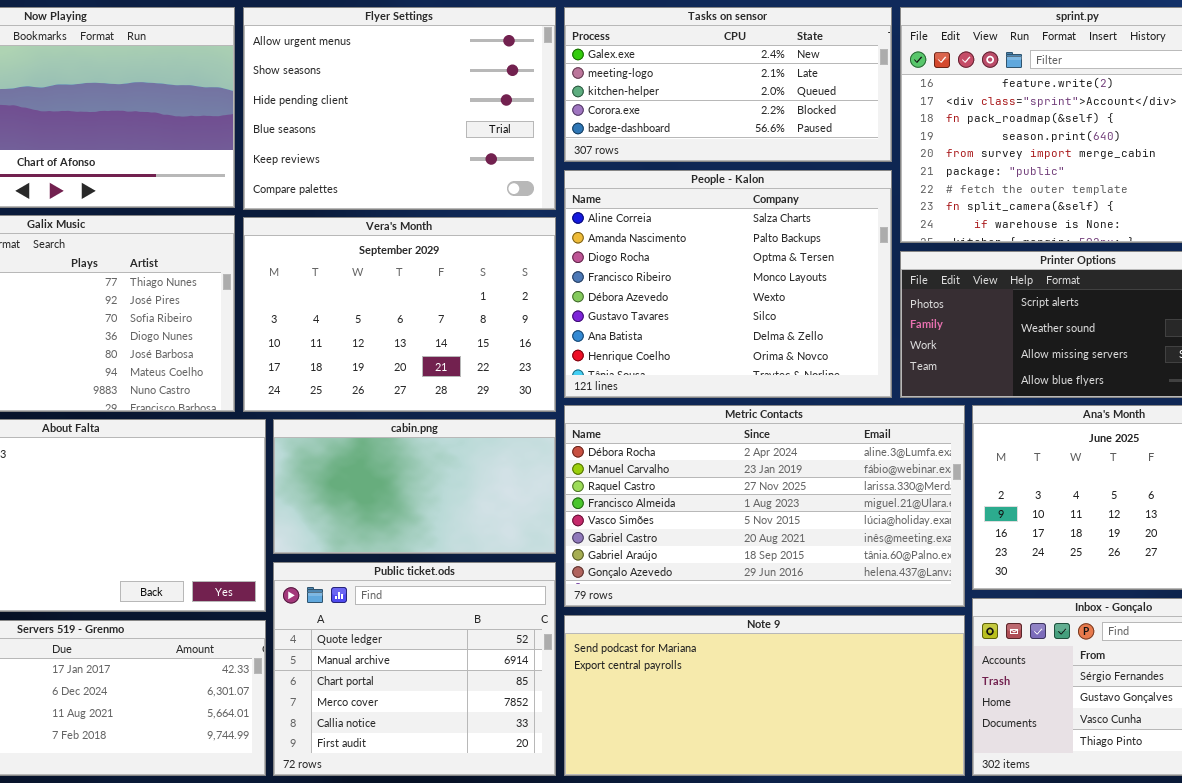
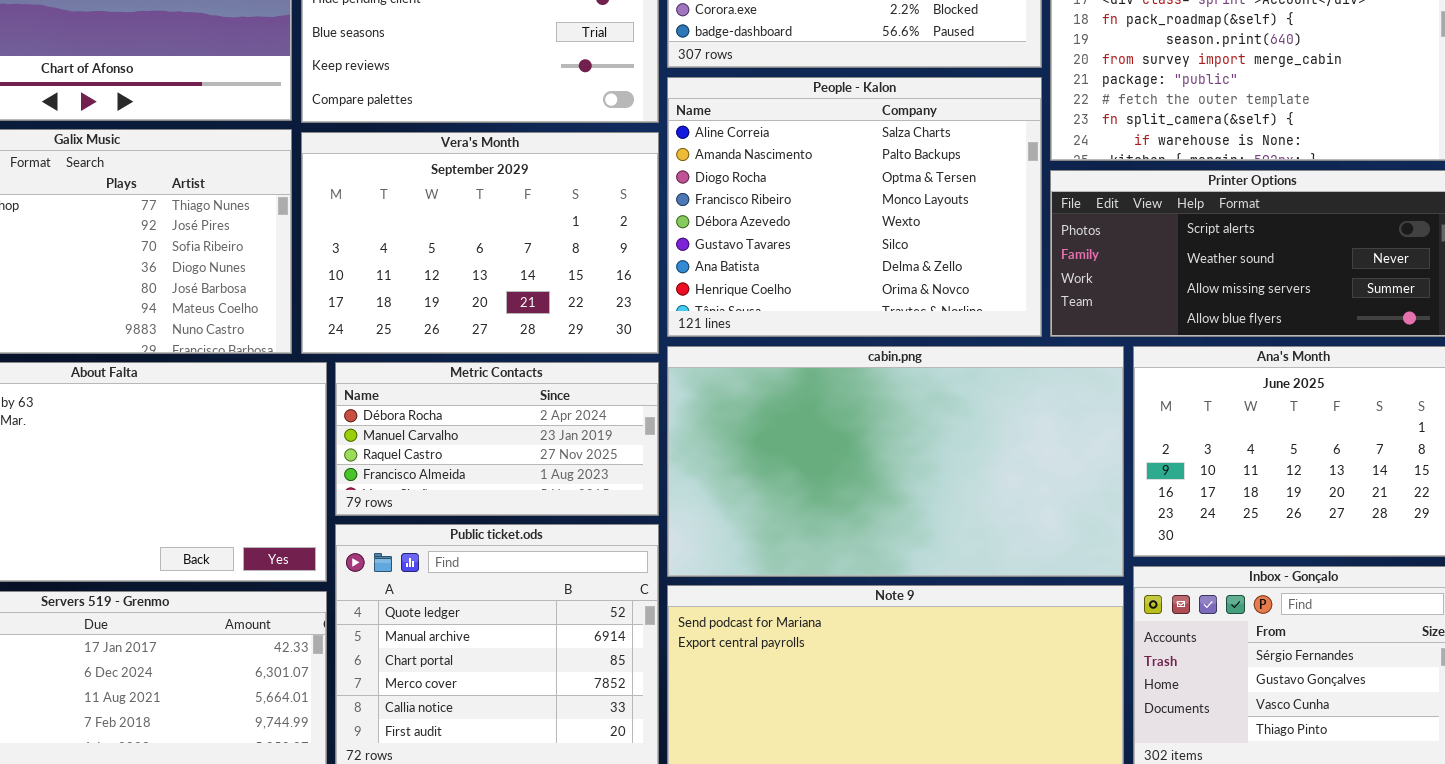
Metric Contacts: [564,405,965,607] -> [335,362,659,516], moved, resized
cabin.png: [273,419,556,554] -> [667,346,1124,577], moved, resized

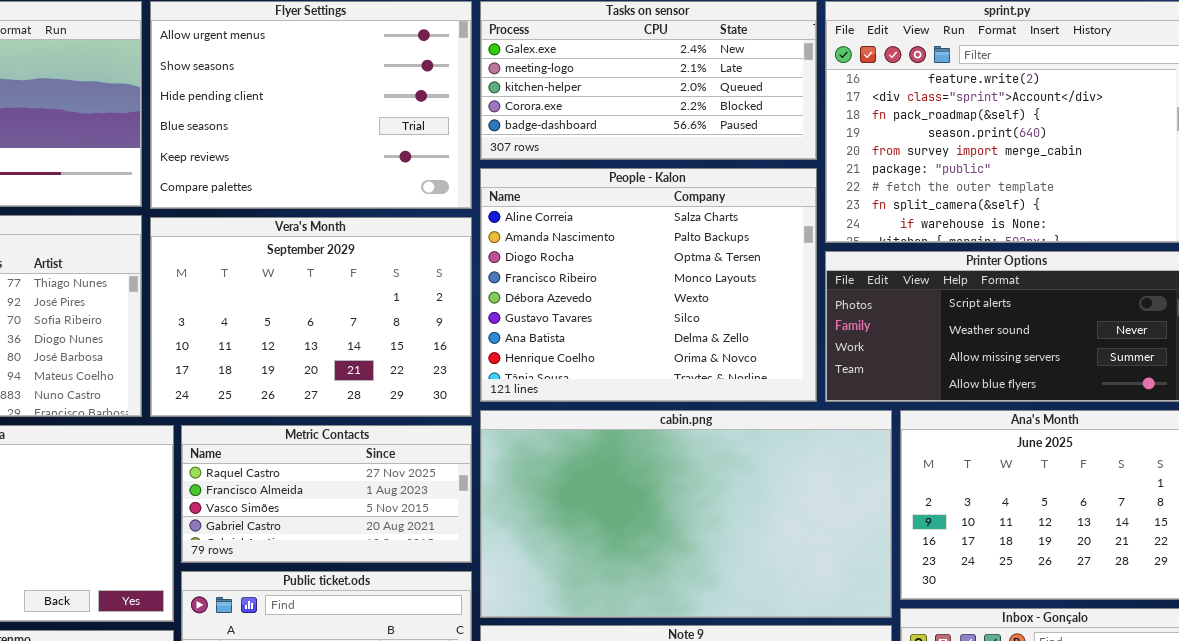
Metric Contacts: [335,362,659,516] -> [181,425,472,563], scrolled down 2 rows

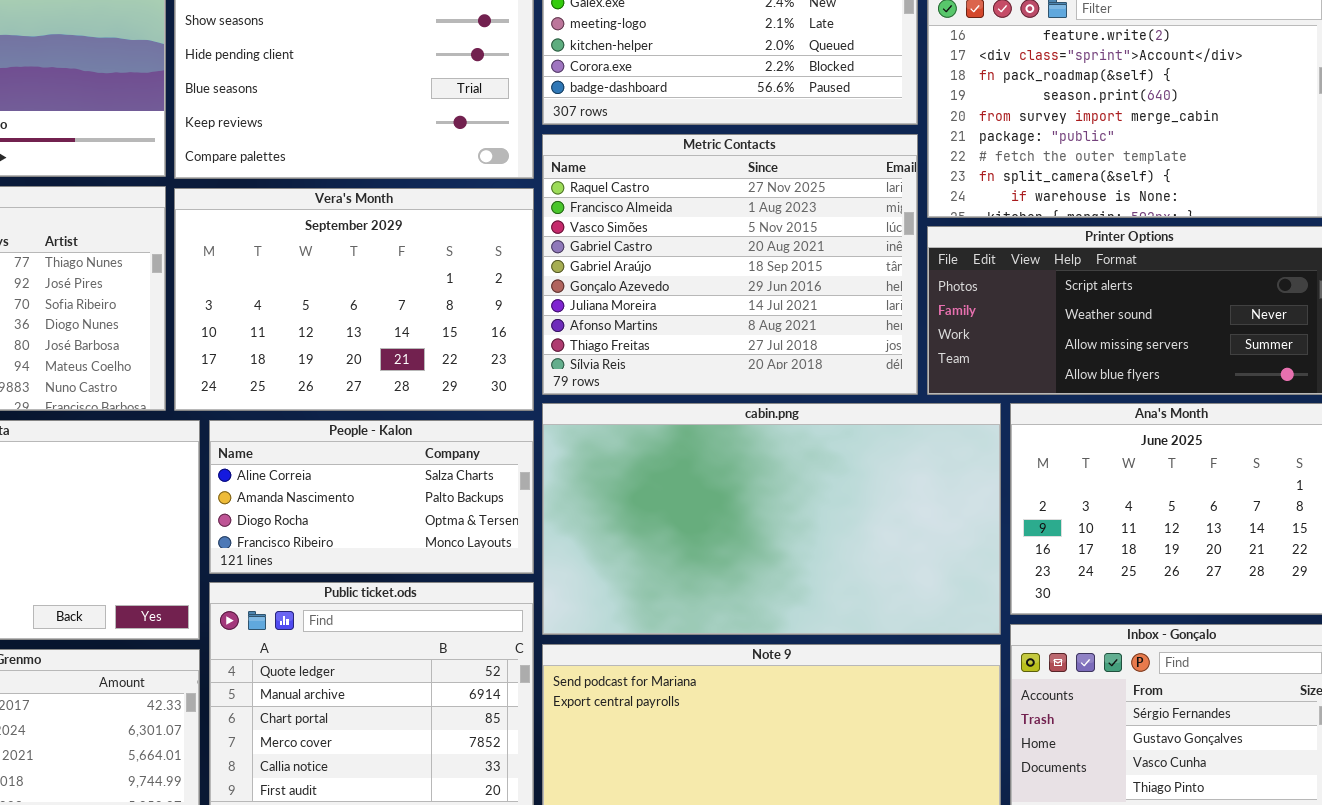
People - Kalon: [480,168,817,402] -> [209,420,534,574], moved, resized
Metric Contacts: [181,425,472,563] -> [542,134,918,395], moved, resized

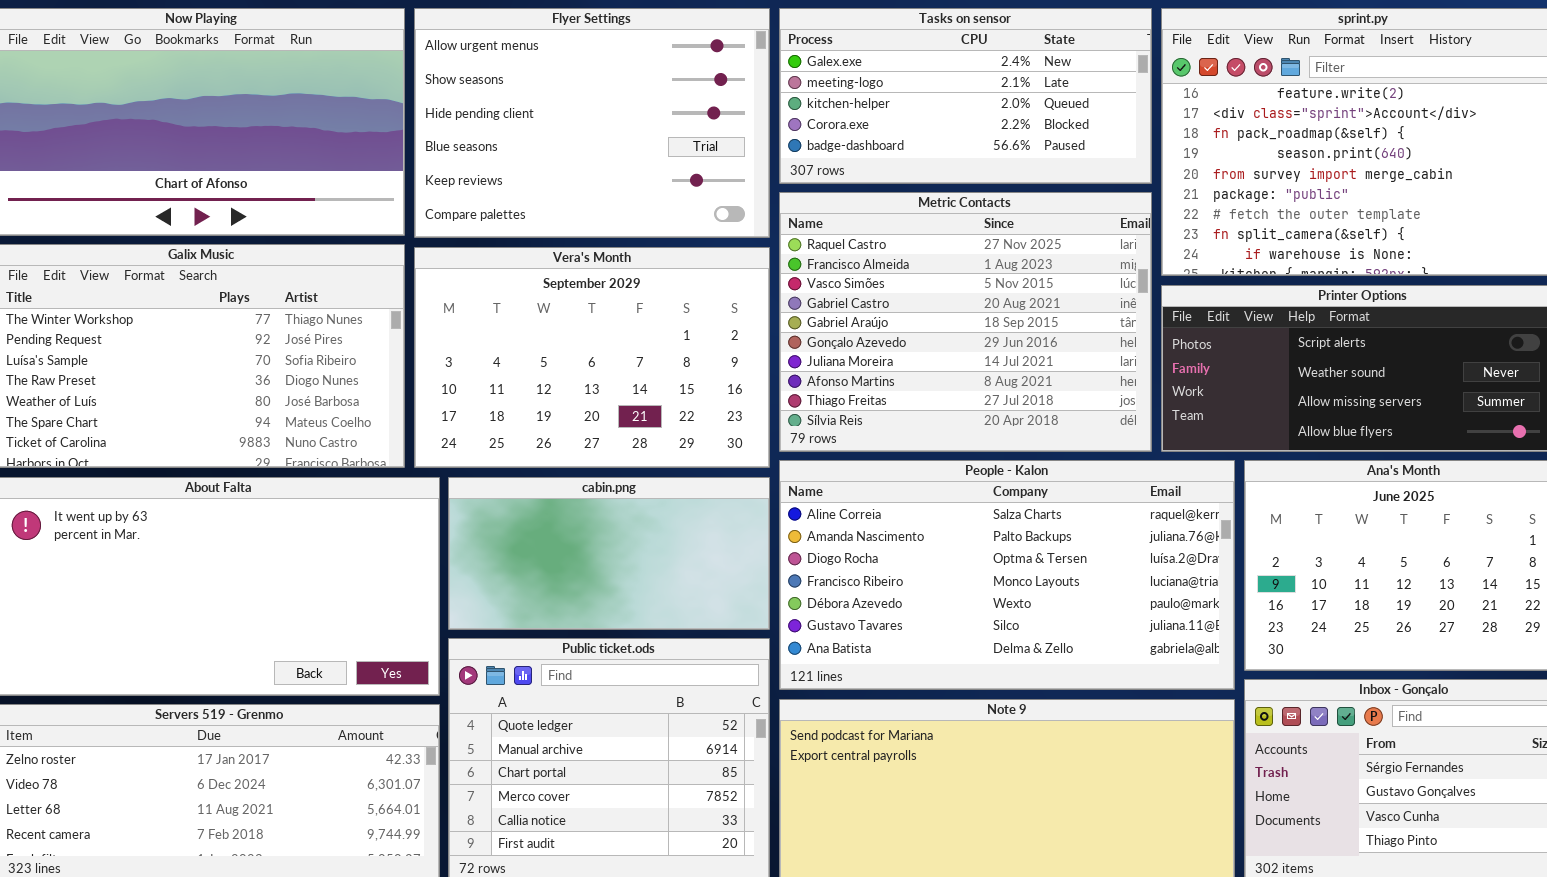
cabin.png: [542,403,1001,635] -> [448,477,770,630], moved, resized
People - Kalon: [209,420,534,574] -> [779,460,1235,690], moved, resized

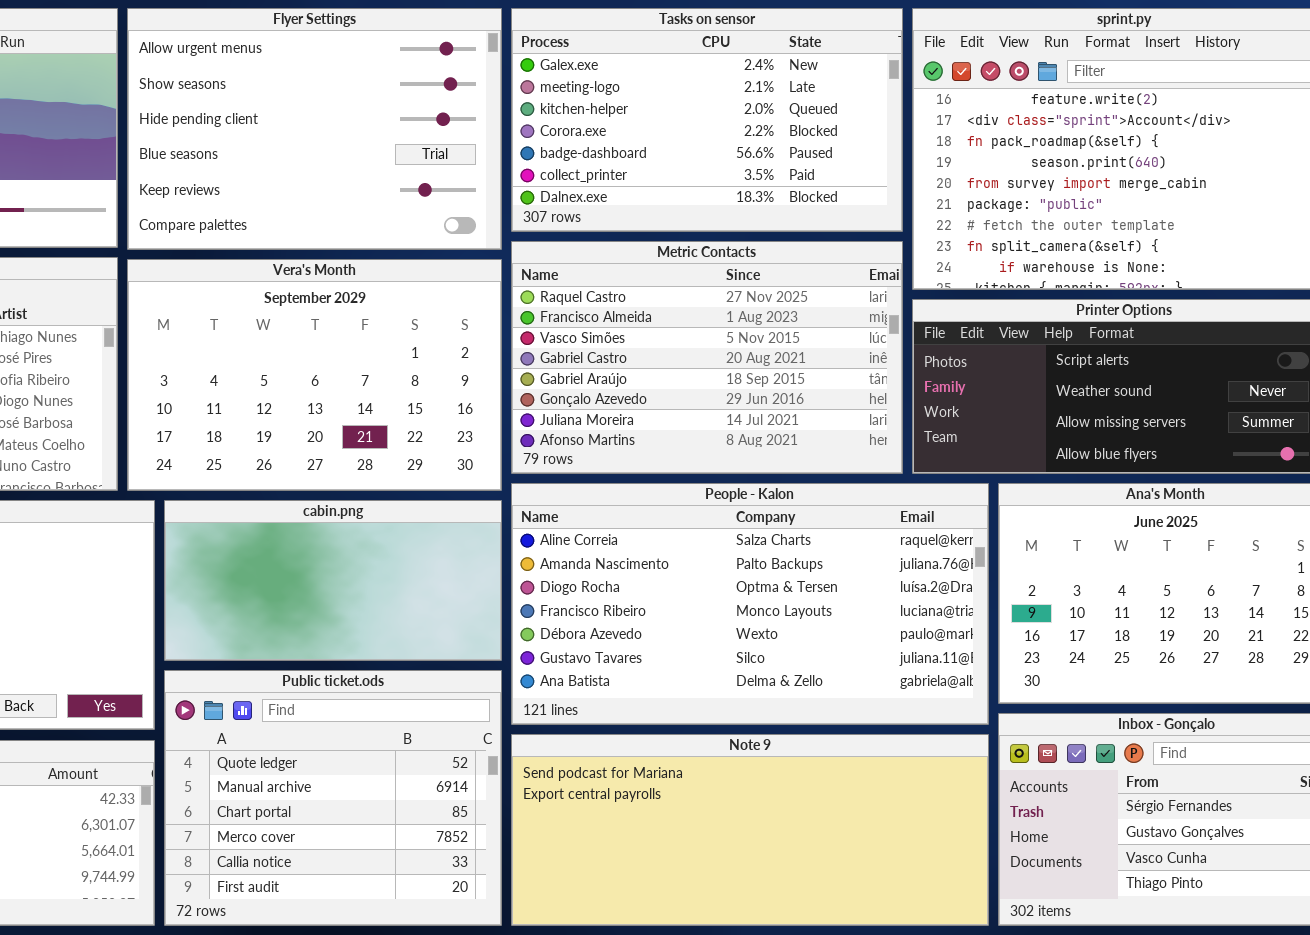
Tasks on sensor: [779,8,1152,184] -> [511,8,903,232], resized
Metric Contacts: [779,192,1152,452] -> [511,241,903,474], resized

